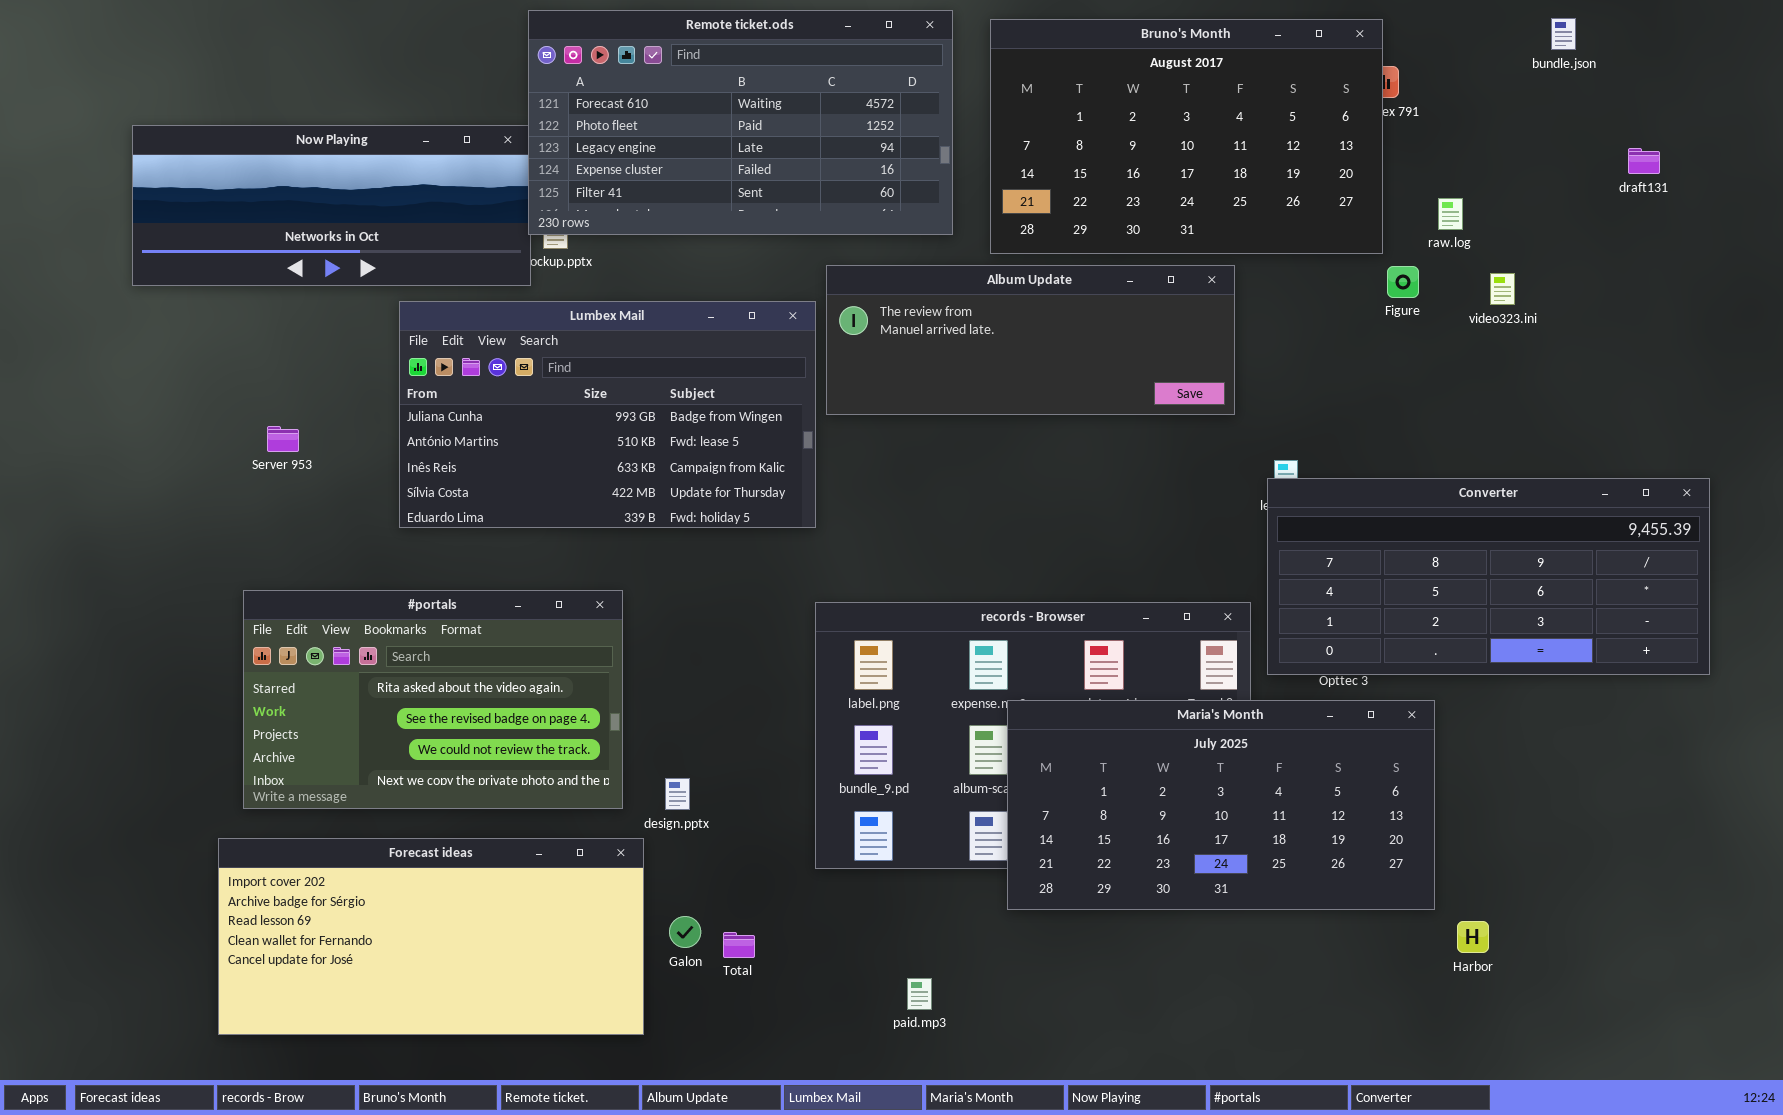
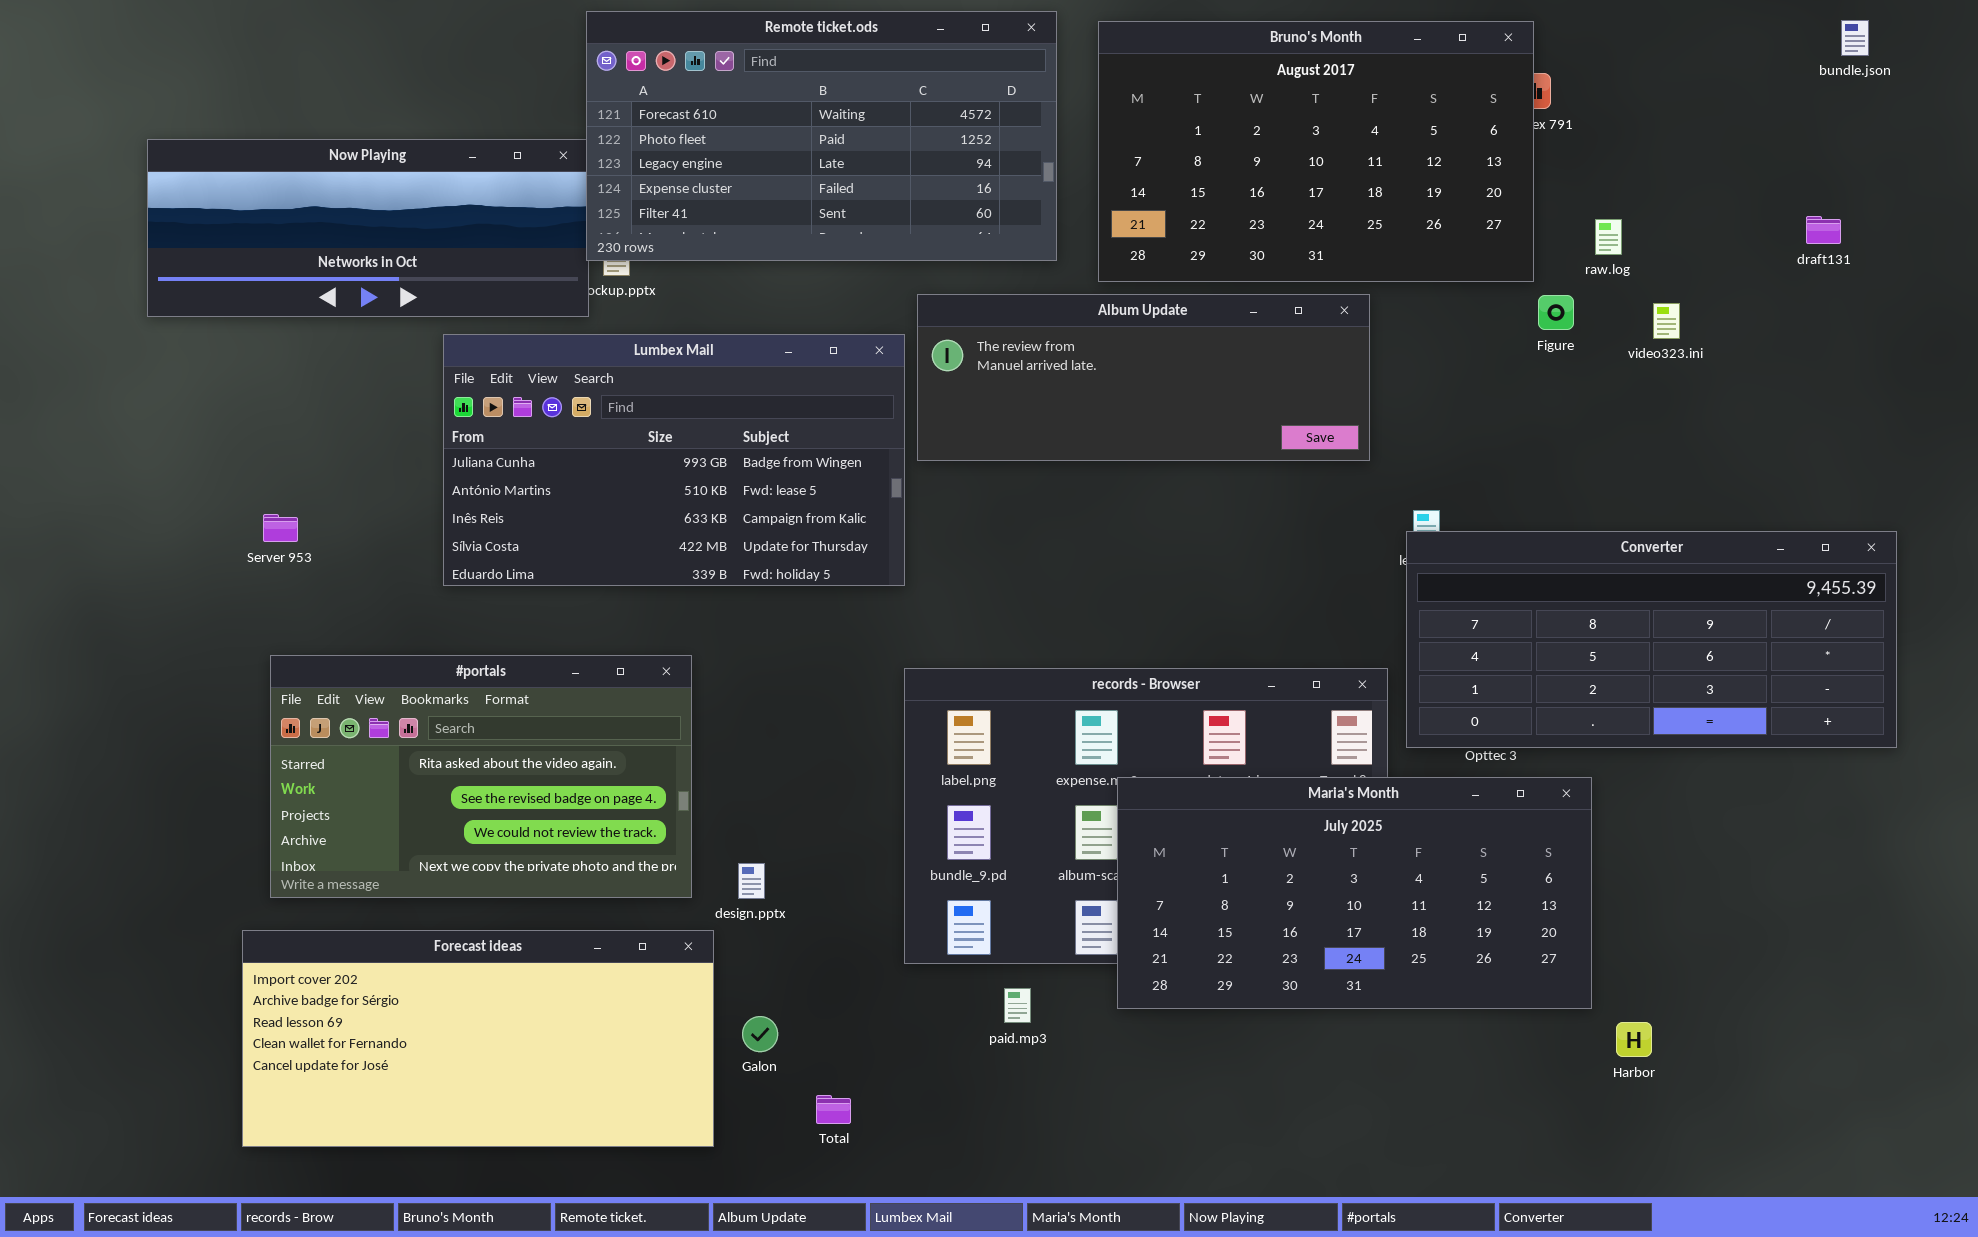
bundle.json: [1551,18,1576,50] -> [1841,20,1869,56], moved
draft131: [1628,148,1660,174] -> [1806,216,1841,244], moved
Server 953: [267,426,299,452] -> [263,514,298,542], moved
Total: [723,932,755,958] -> [816,1095,851,1124], moved
paid.mp3: [907,978,932,1010] -> [1004,988,1031,1023], moved

